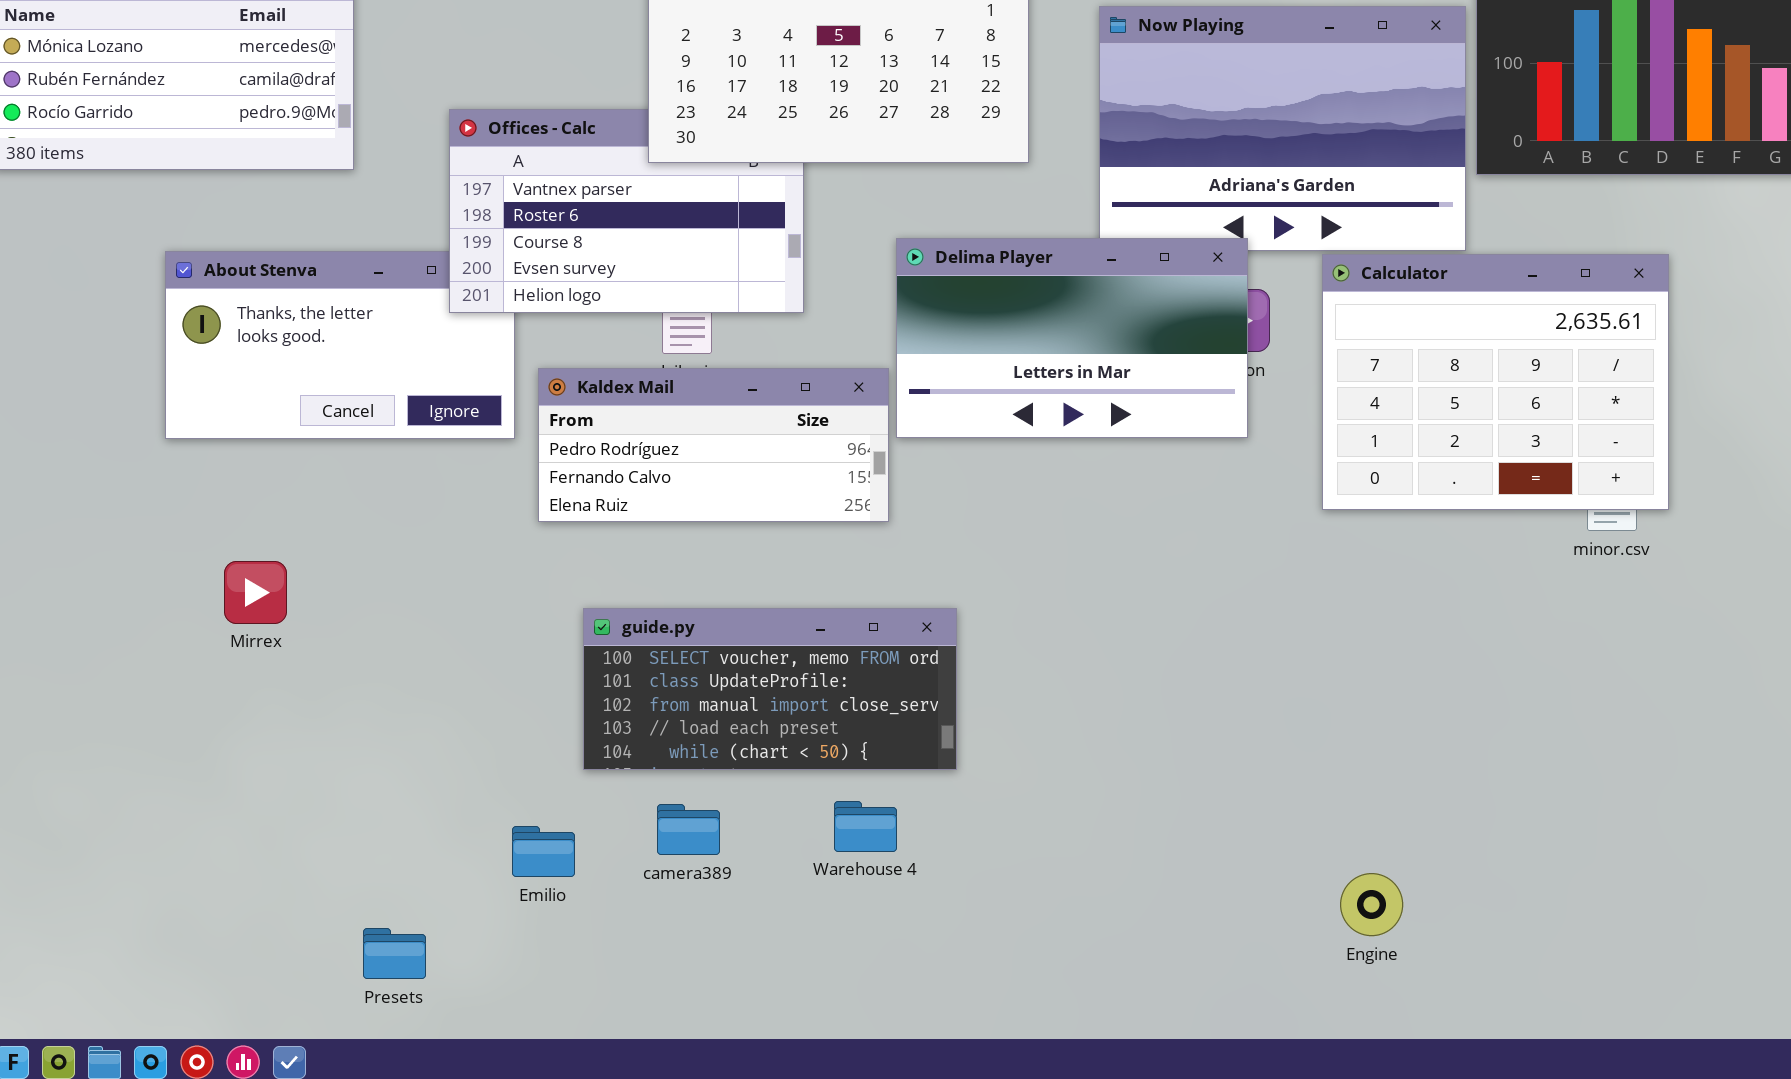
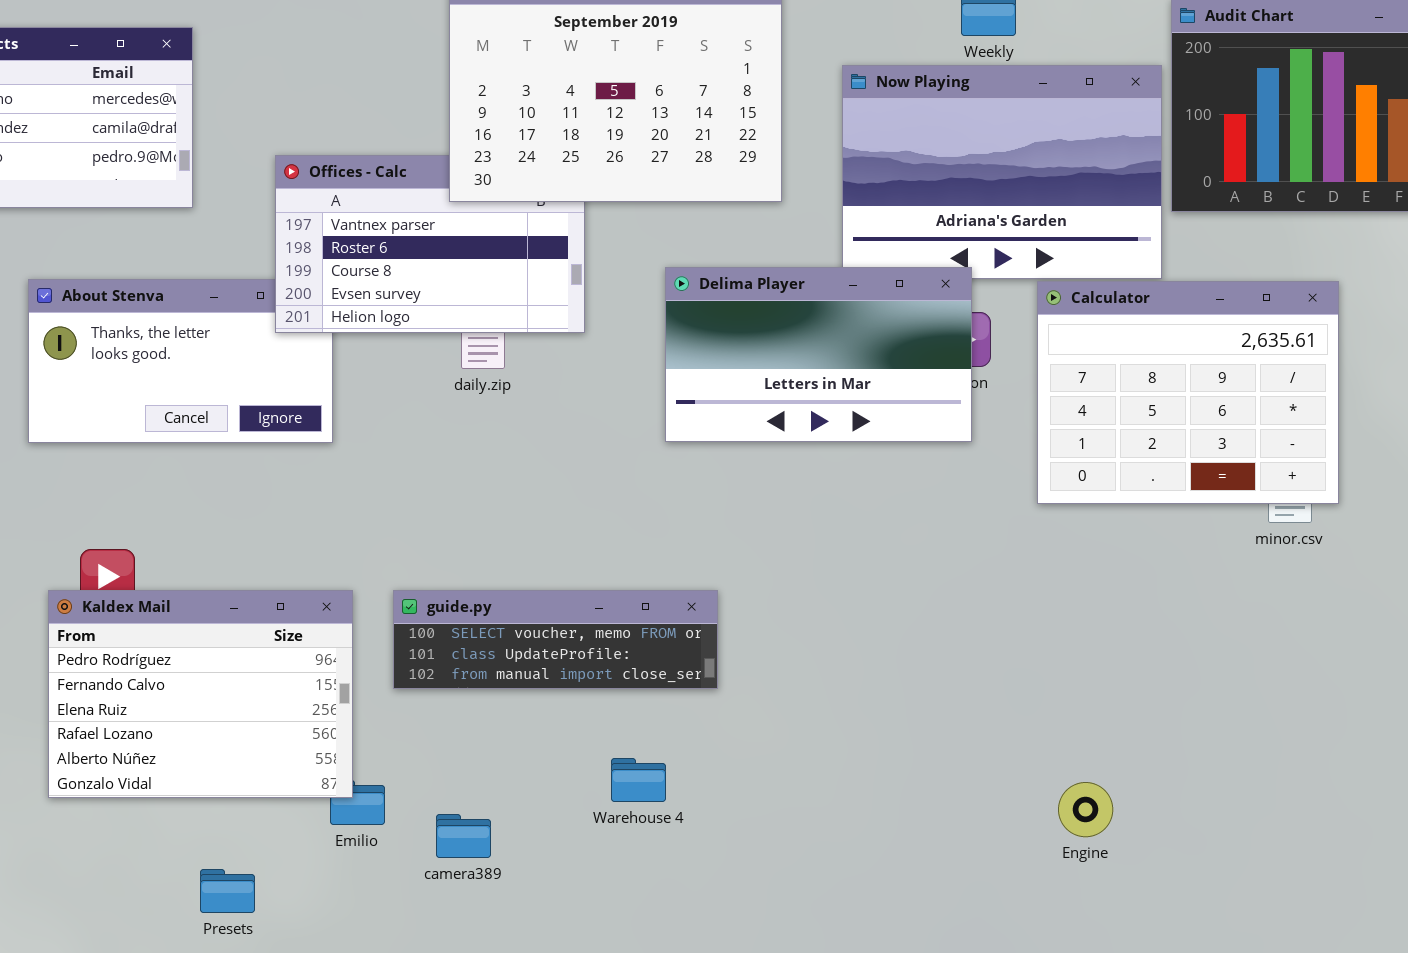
Kaldex Mail: [538,368,889,522] -> [48,590,353,798], moved, resized
guide.py: [583,608,957,770] -> [393,590,718,689], resized
camera389: [657,804,720,855] -> [436,814,491,858], moved
Engine: [1340,873,1403,936] -> [1058,782,1113,837], moved

